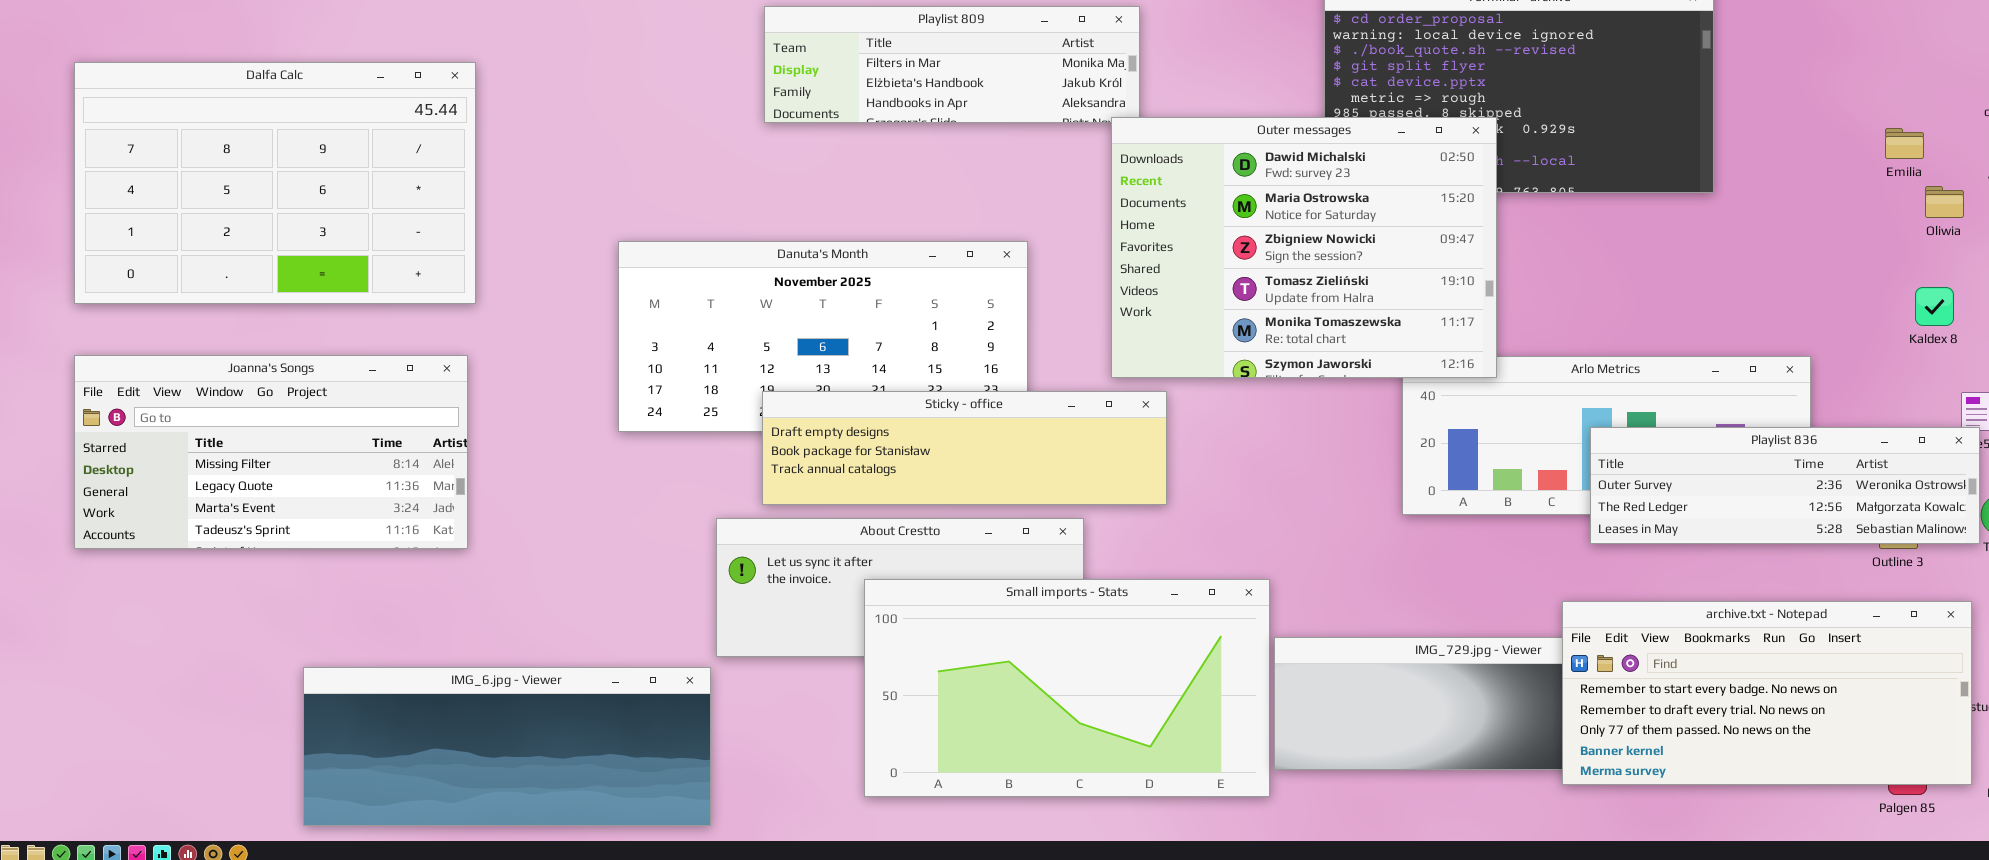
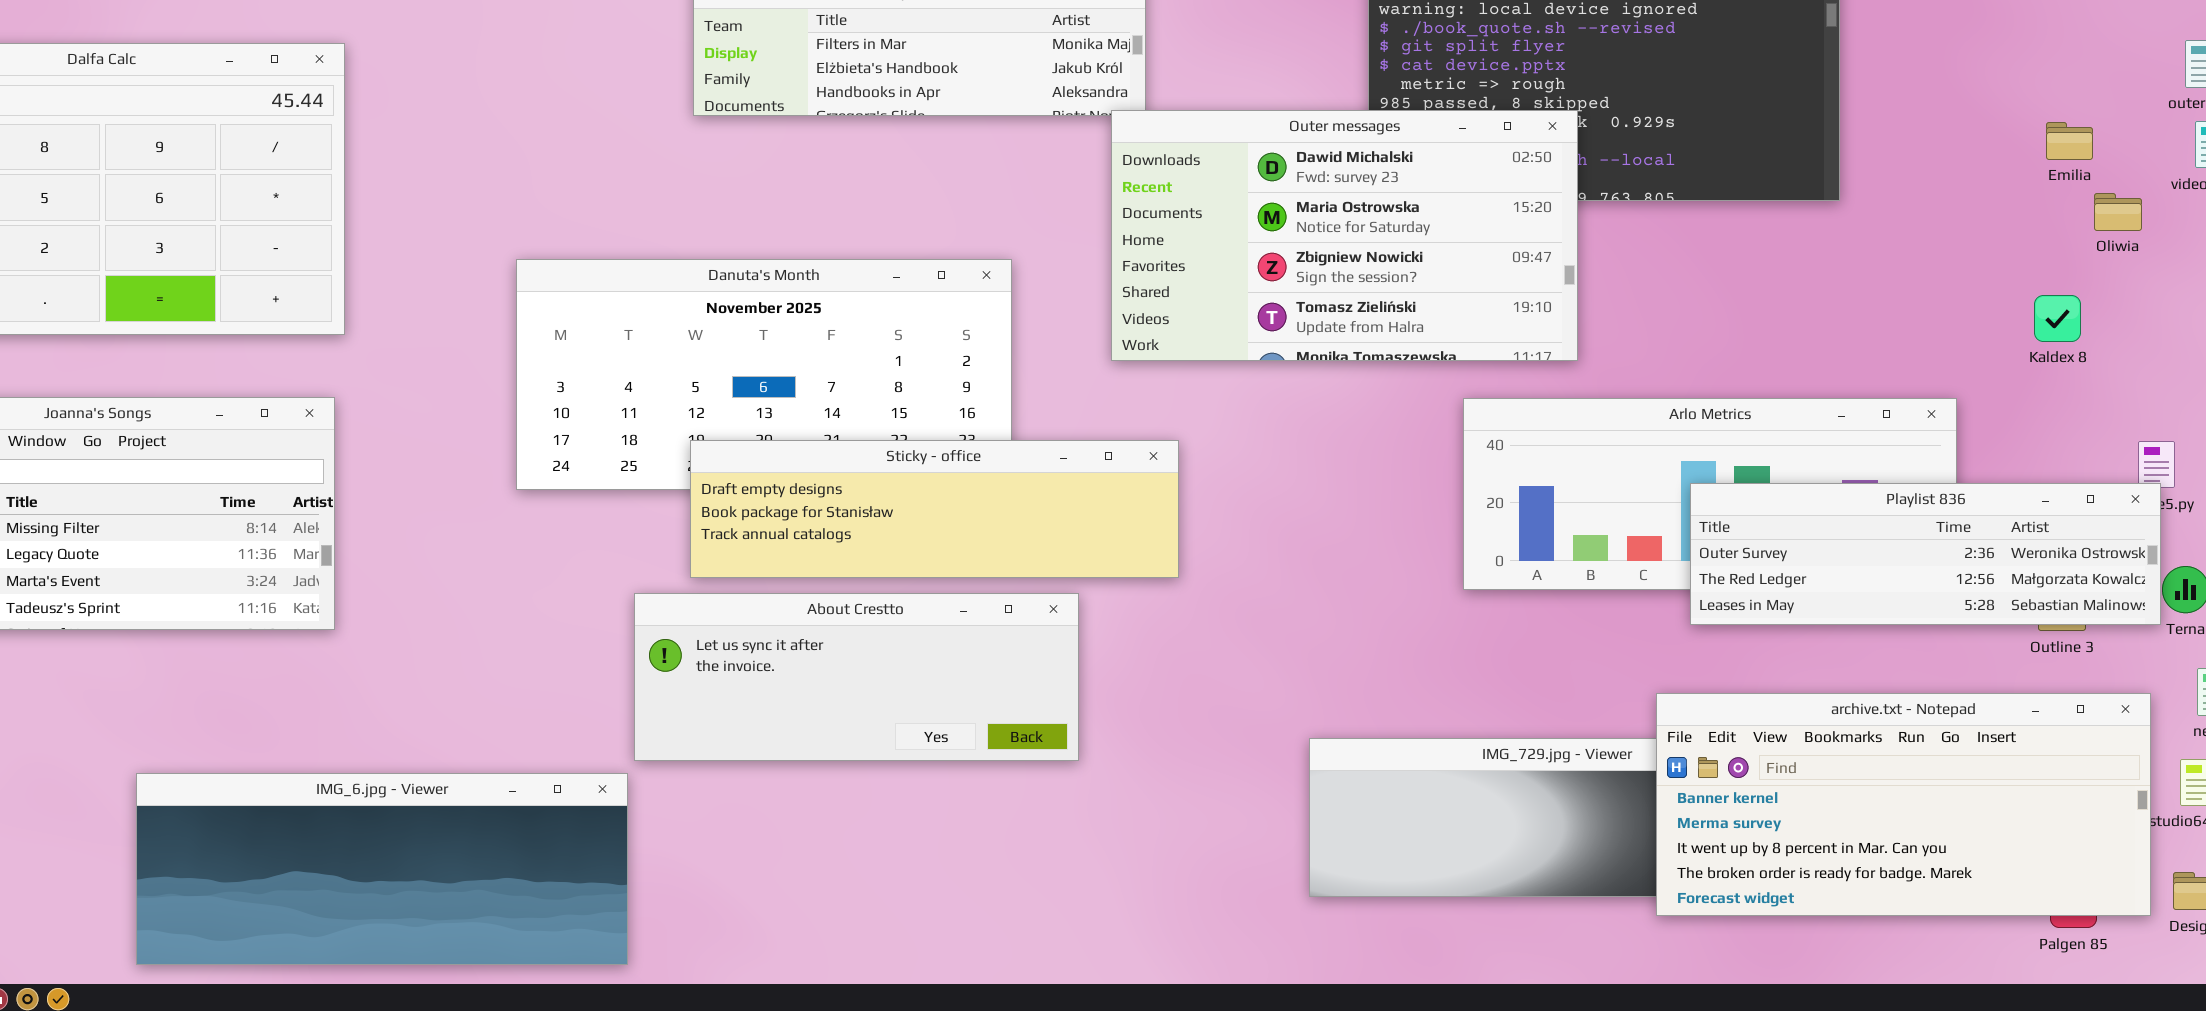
Outer messages: [1111,117,1497,378] -> [1111,110,1578,361], resized
Kaldex 8: [1915,287,1954,326] -> [2034,295,2081,342], moved
Small imports - Stats: [864,579,1270,797] -> none, closed
archive.txt - Notepad: [1562,601,1972,785] -> [1656,693,2151,916], scrolled down 3 rows

